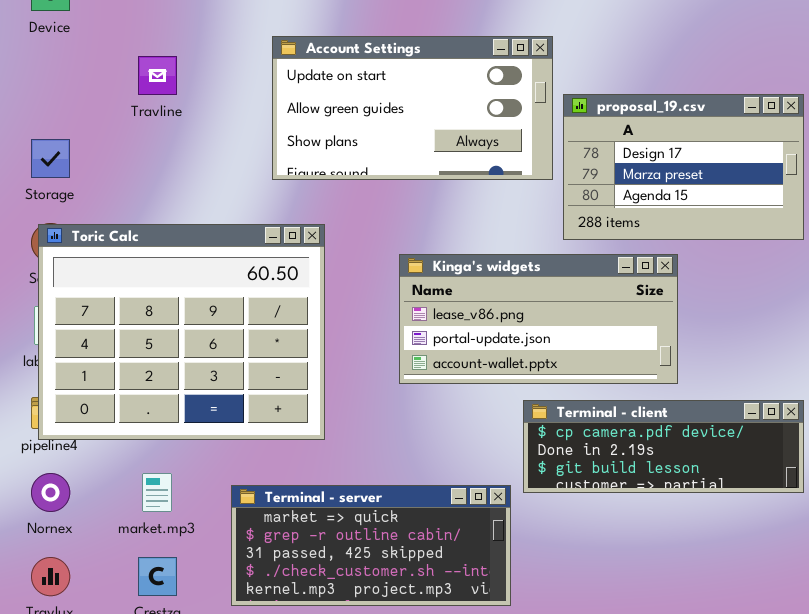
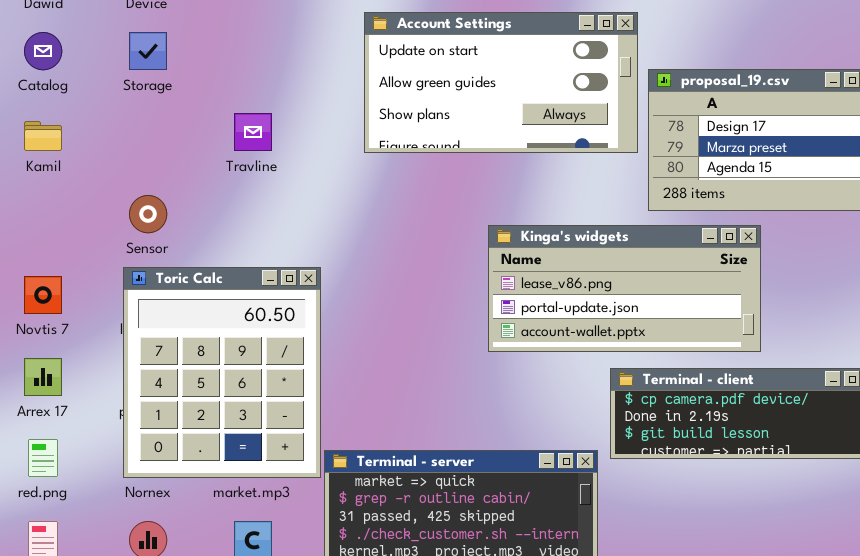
Travline: [138,56,177,95] -> [234,113,272,151], moved
Storage: [31,139,70,178] -> [129,32,167,70], moved
Toric Calc: [38,224,325,440] -> [123,267,321,478], moved, resized

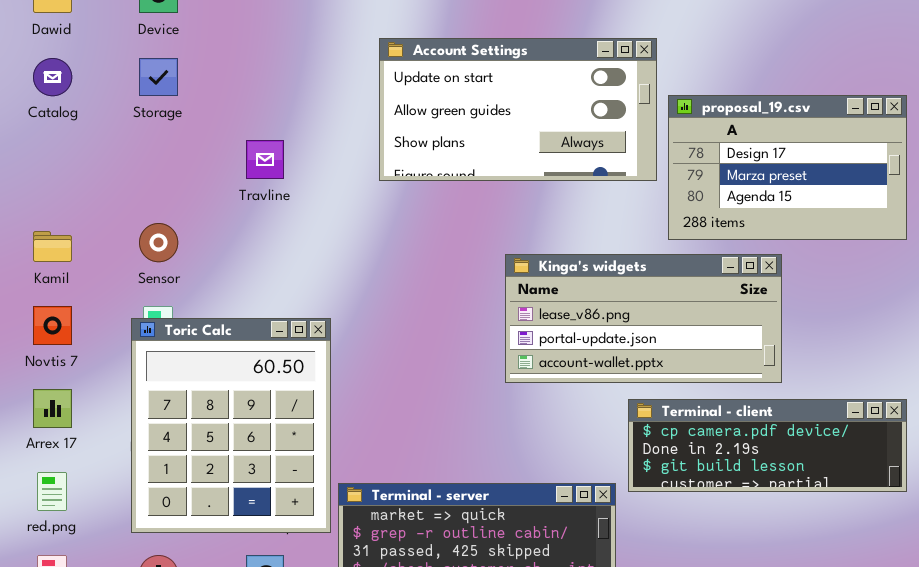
Kamil: [24,121,62,151] -> [33,231,72,262], moved
Toric Calc: [123,267,321,478] -> [131,318,331,533], moved

